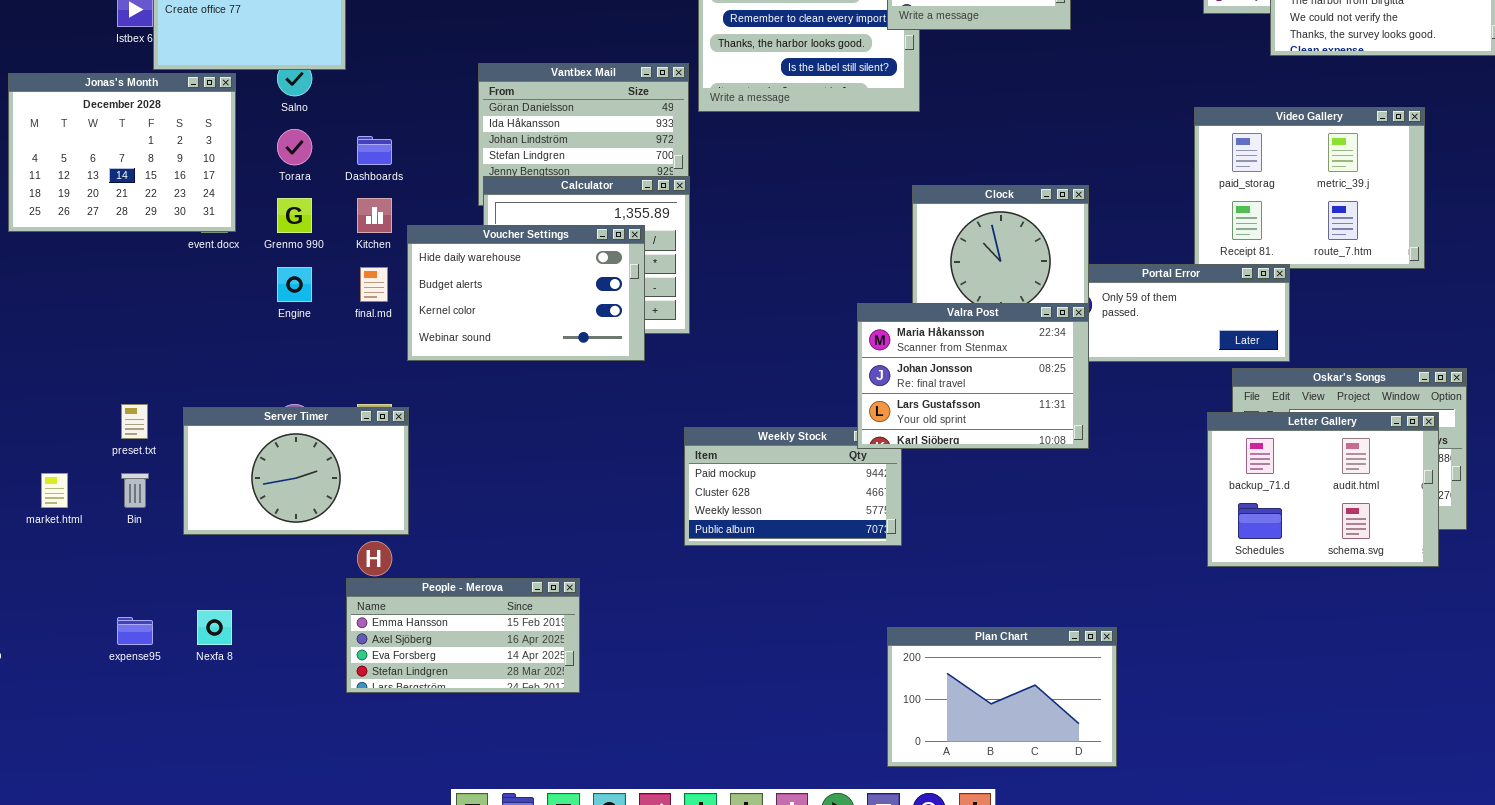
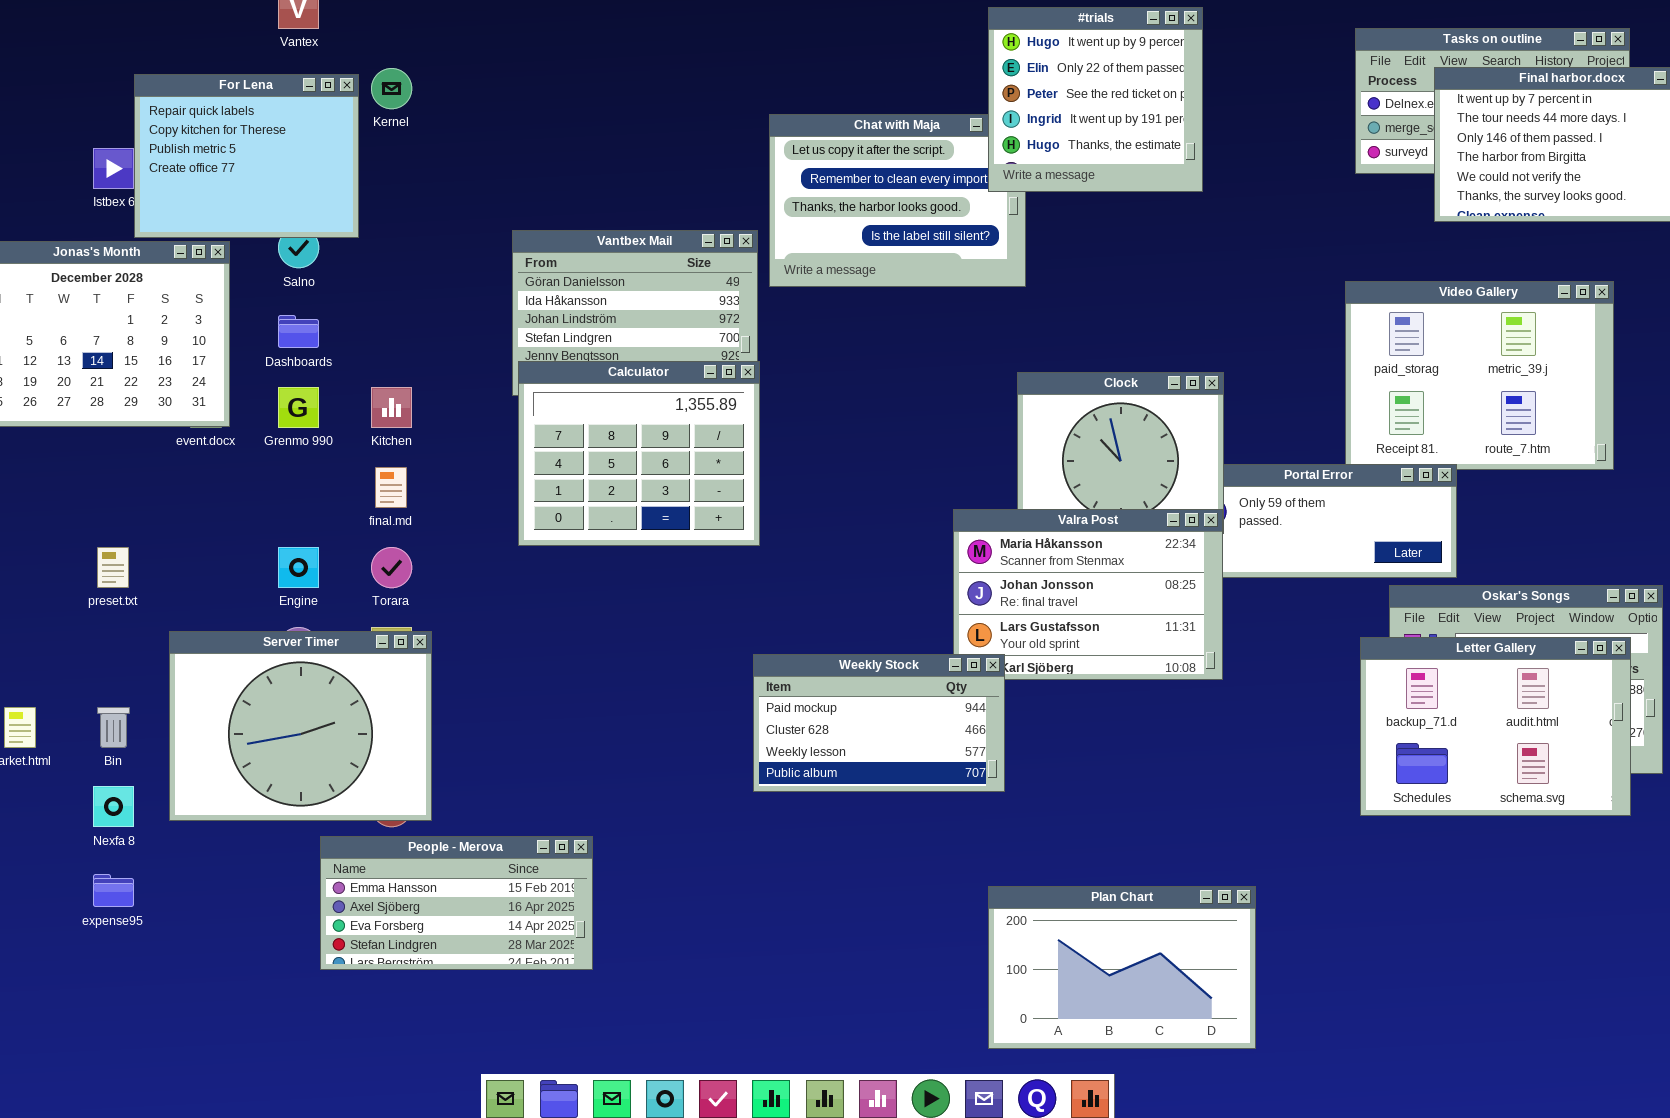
Torara: [277,129,312,165] -> [371,547,412,588], moved
Dashboards: [357,136,392,165] -> [278,315,319,348], moved
Voucher Settings: [407,225,645,361] -> none, closed
Engine: [277,267,312,302] -> [278,547,319,588], moved
preset.txt: [121,404,148,439] -> [97,547,129,588], moved
Server Timer: [183,407,409,535] -> [169,631,432,821], resized
Weekly Stock: [684,427,902,546] -> [753,654,1005,792], raised
People - Merova: [346,578,580,693] -> [320,836,593,970], moved
Nexfa 8: [197,610,232,645] -> [93,786,134,827], moved

